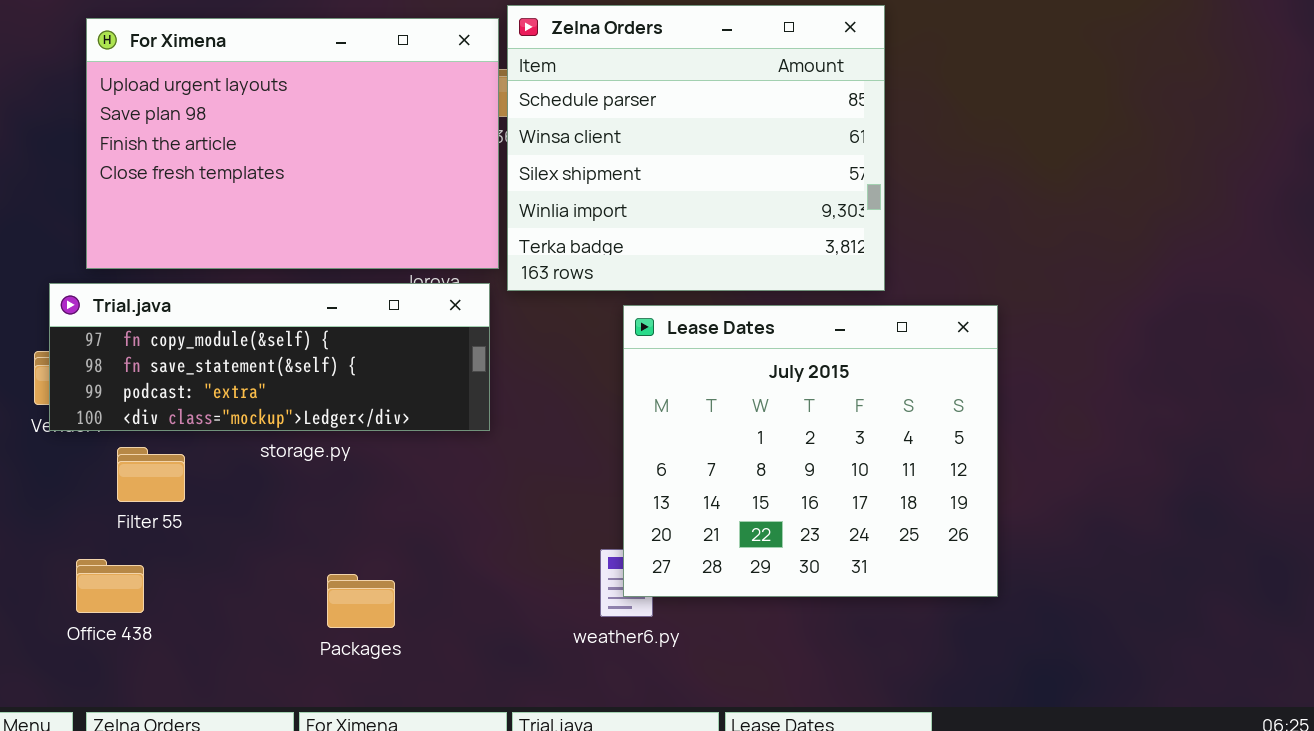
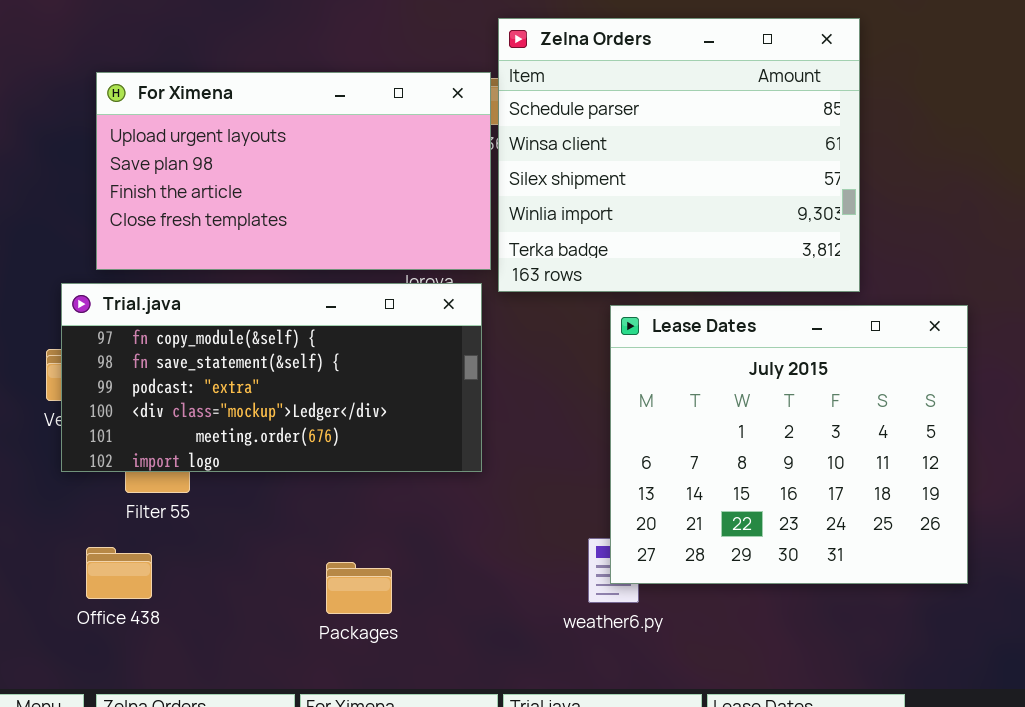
For Ximena: [86,18,499,269] -> [96,72,491,270], resized
Trial.java: [49,283,490,431] -> [61,283,482,472], resized

